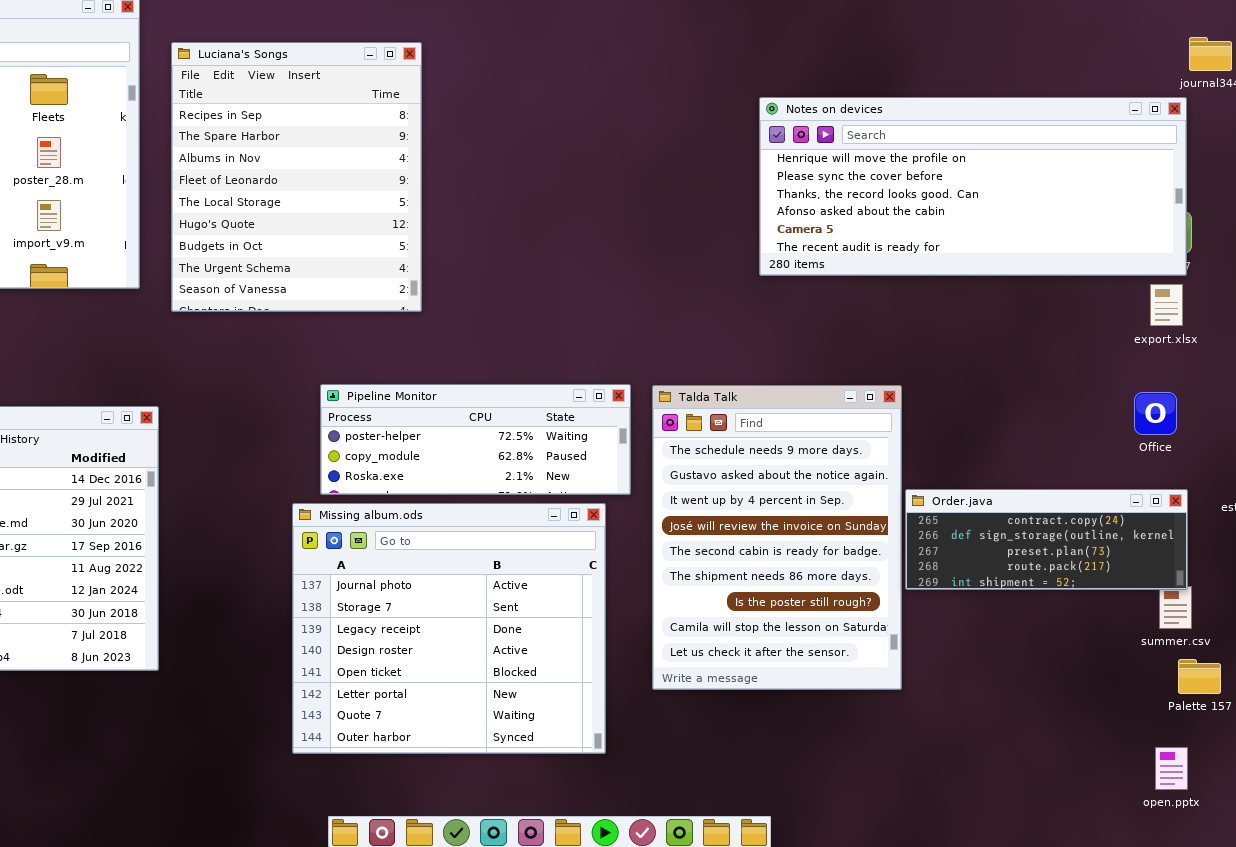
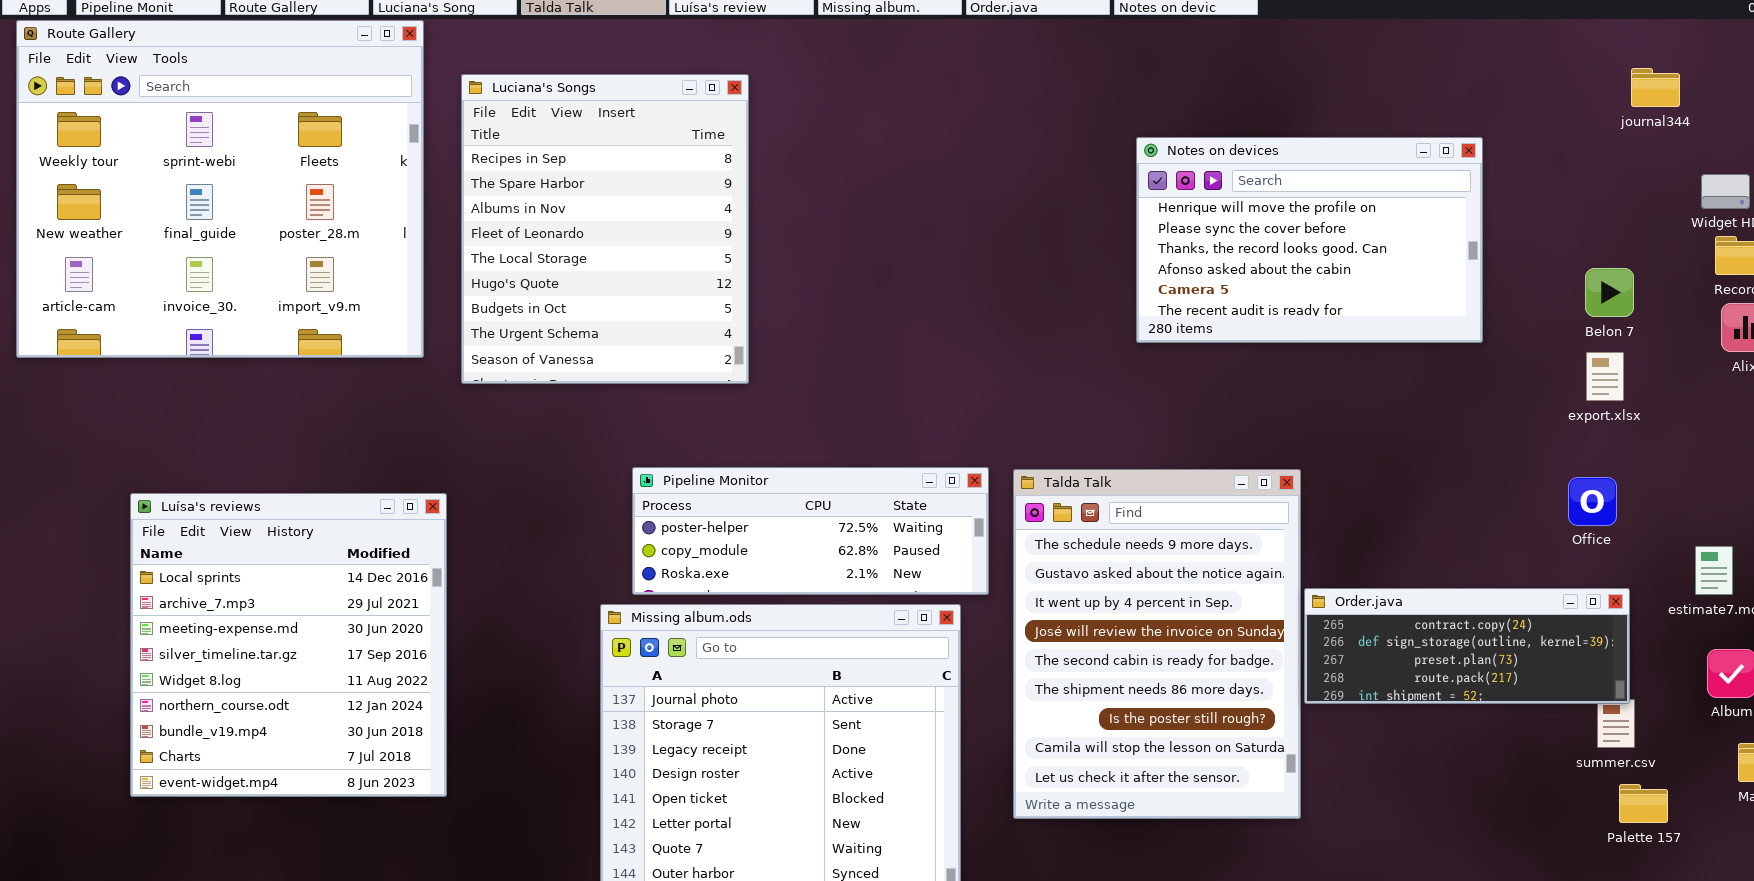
Notes on devices: [759,97,1187,276] -> [1136,137,1483,343], resized

